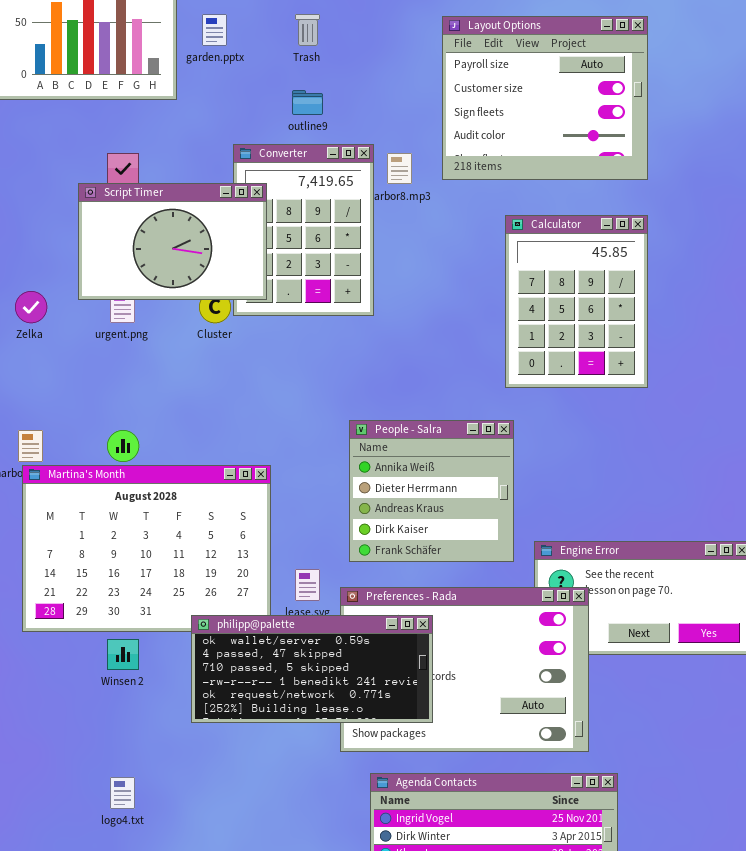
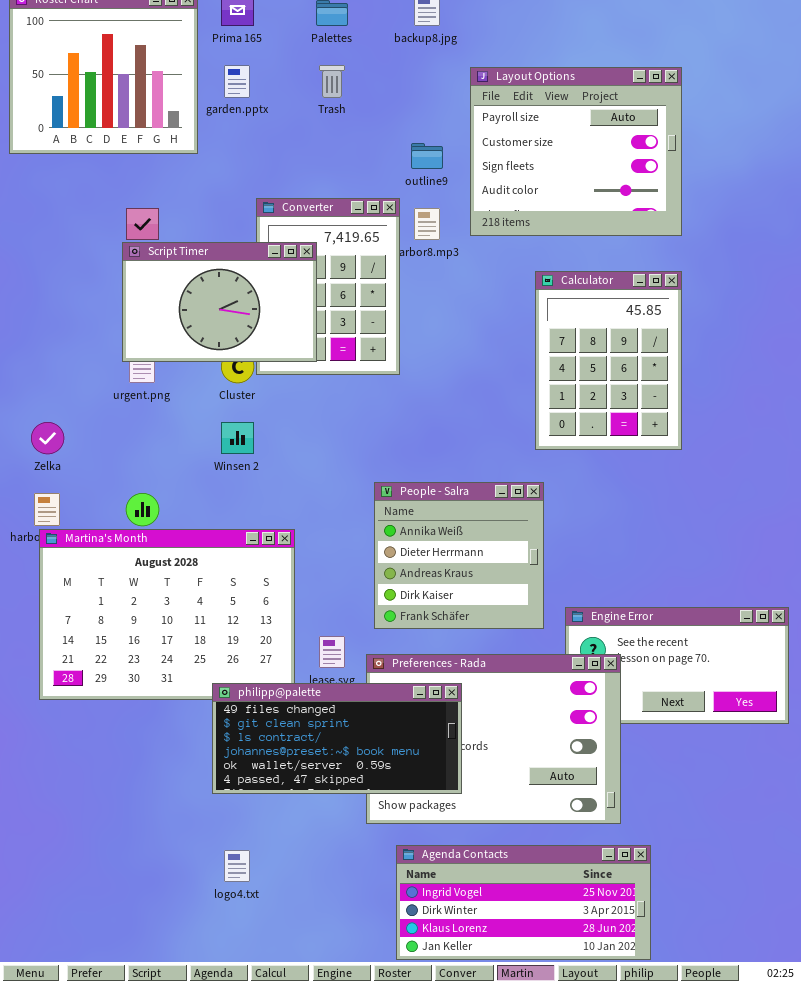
outline9: [292,90,323,115] -> [411,143,443,169], moved
Script Timer: [78,183,267,300] -> [122,242,317,362], moved
Zelka: [15,291,47,323] -> [31,422,64,454], moved
philipp@palette: [191,615,433,723] -> [212,683,462,794], scrolled up 4 rows
Winsen 2: [107,639,139,670] -> [221,422,254,454], moved
logo4.txt: [110,777,135,809] -> [224,850,250,882], moved

